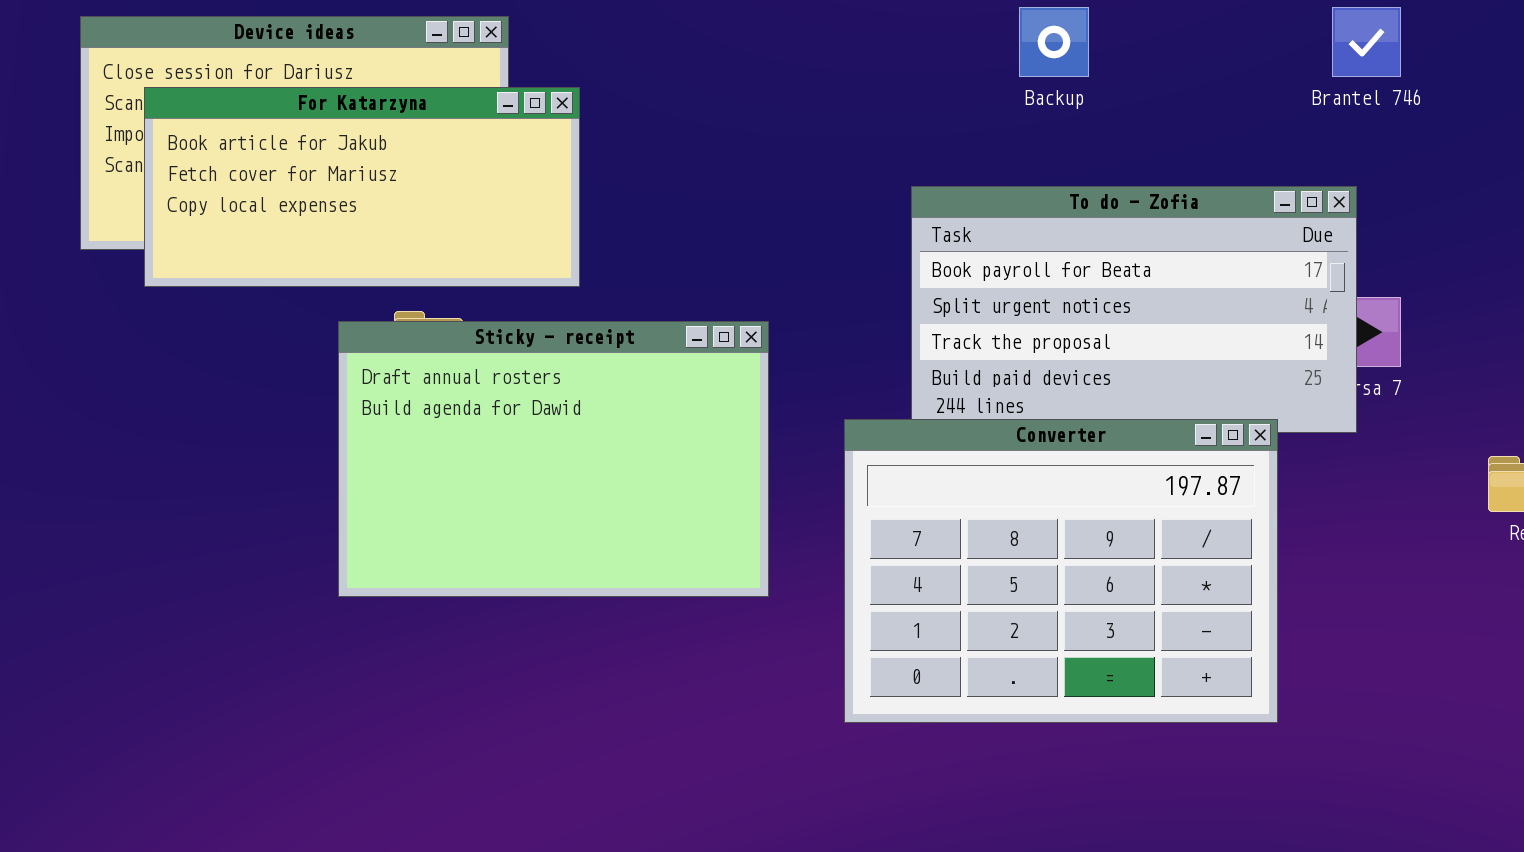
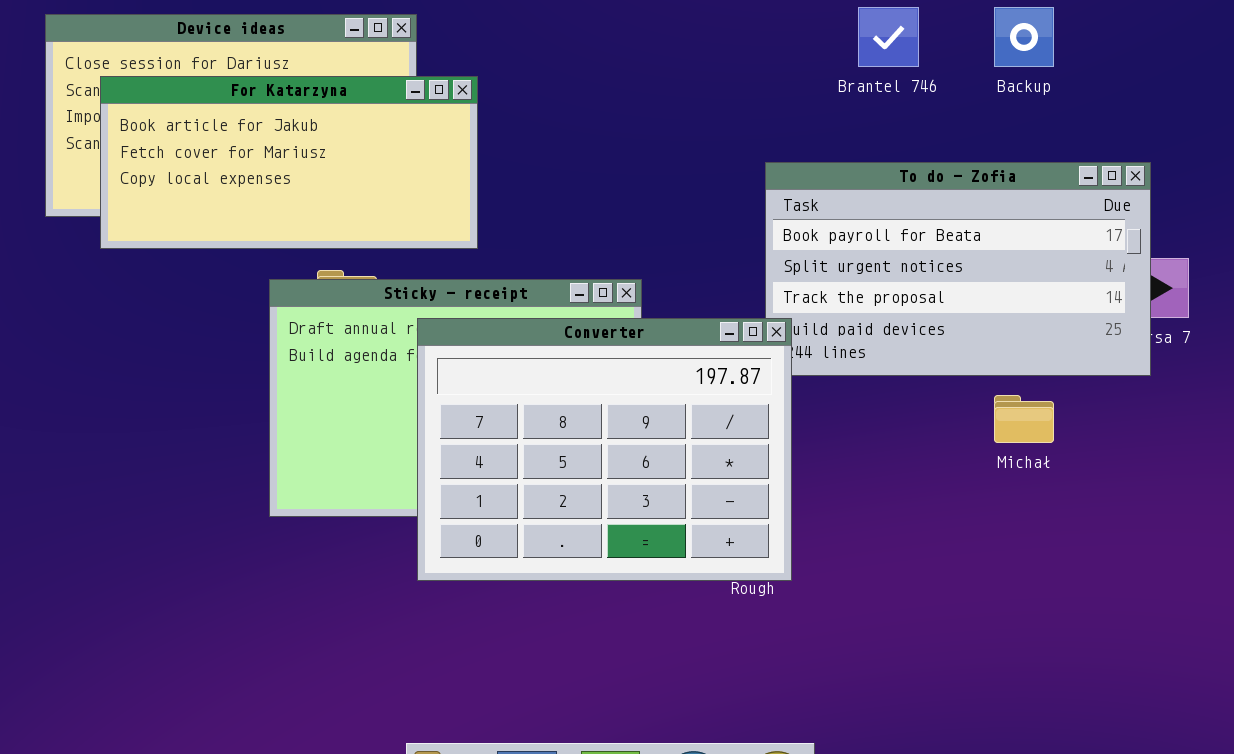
Backup: [1019,7,1089,77] -> [994,7,1054,67], moved
Brantel 746: [1332,7,1401,77] -> [858,7,919,67], moved
Converter: [844,419,1278,723] -> [417,318,792,581], moved

